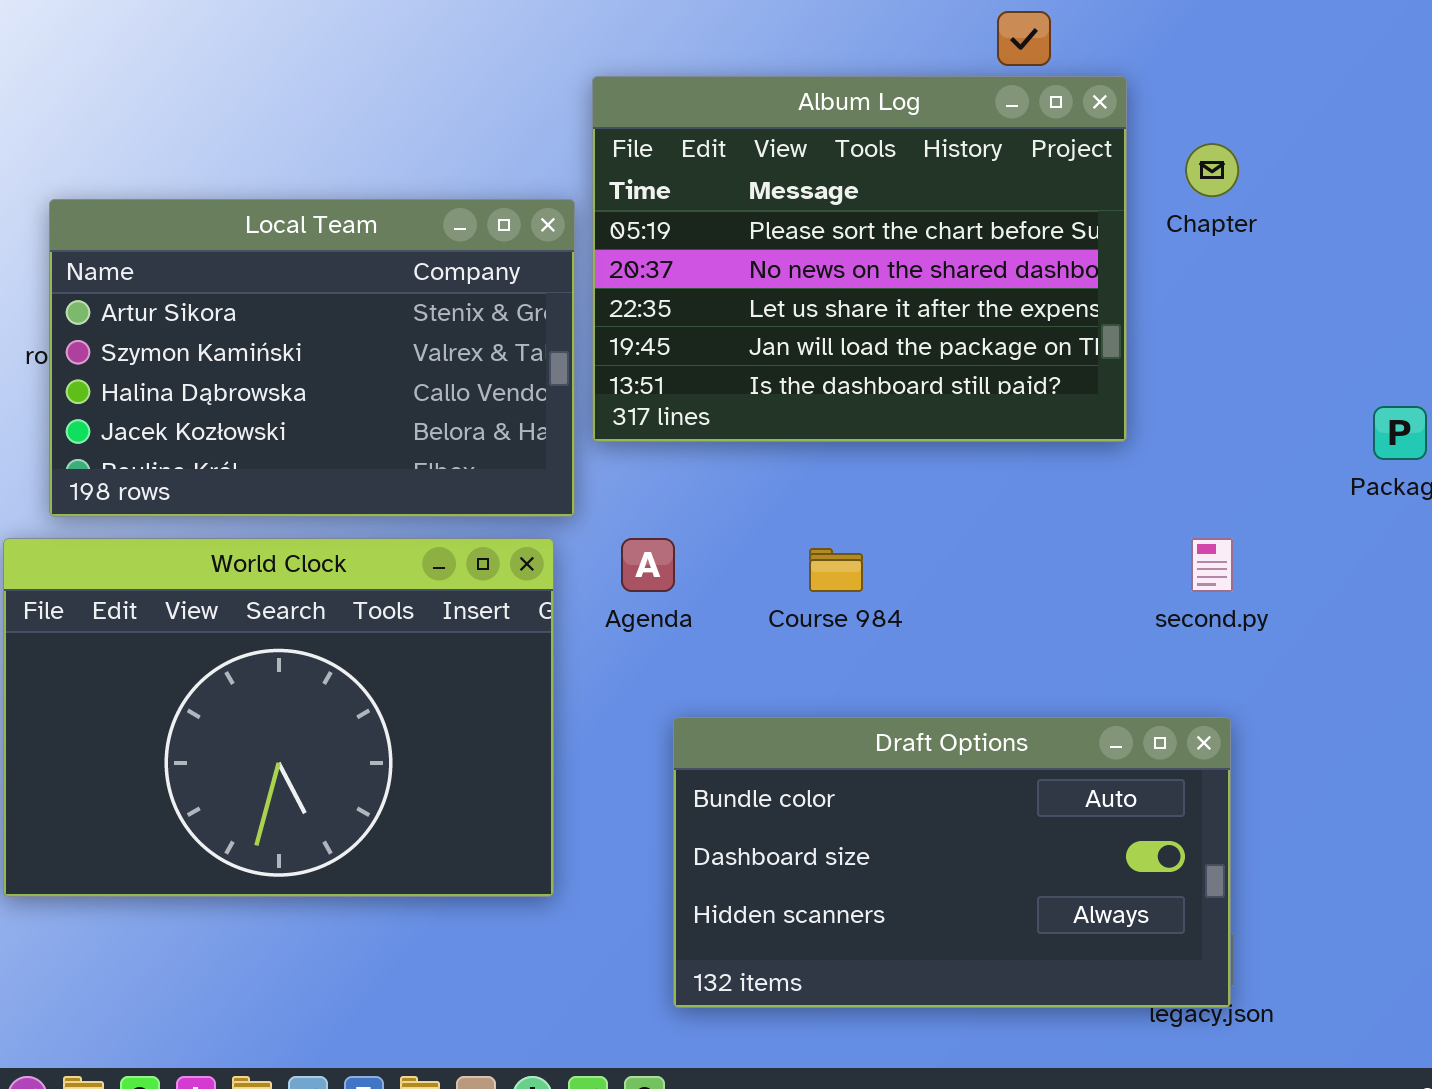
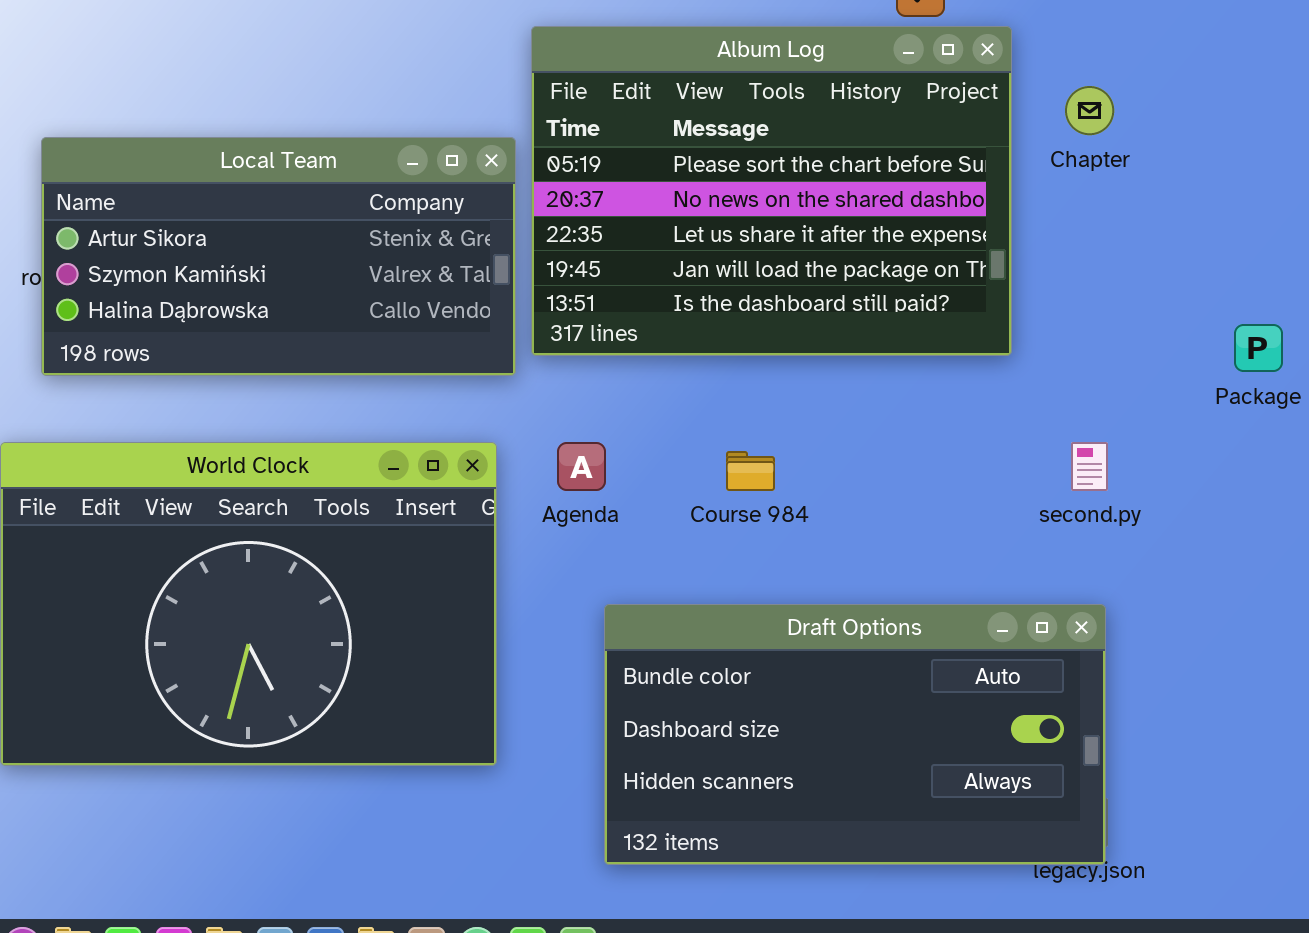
Local Team: [49,199,575,517] -> [41,137,516,376], resized

